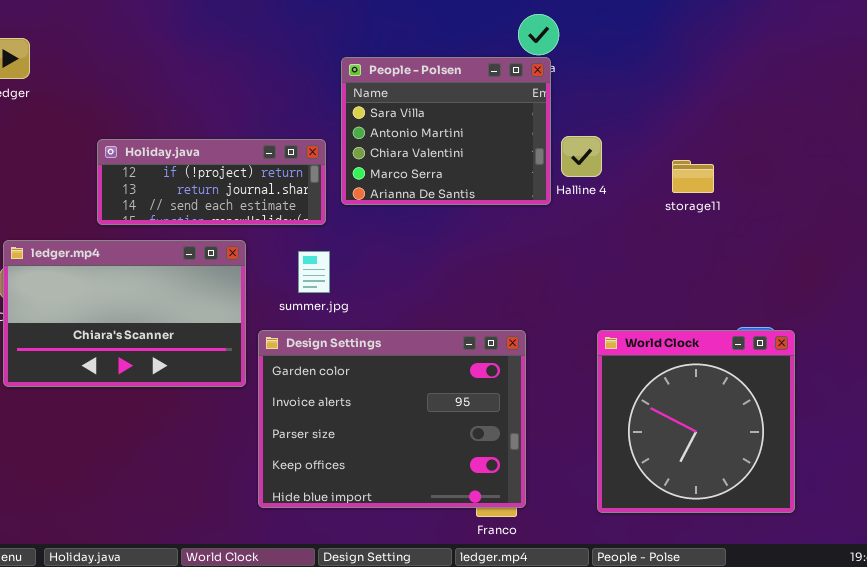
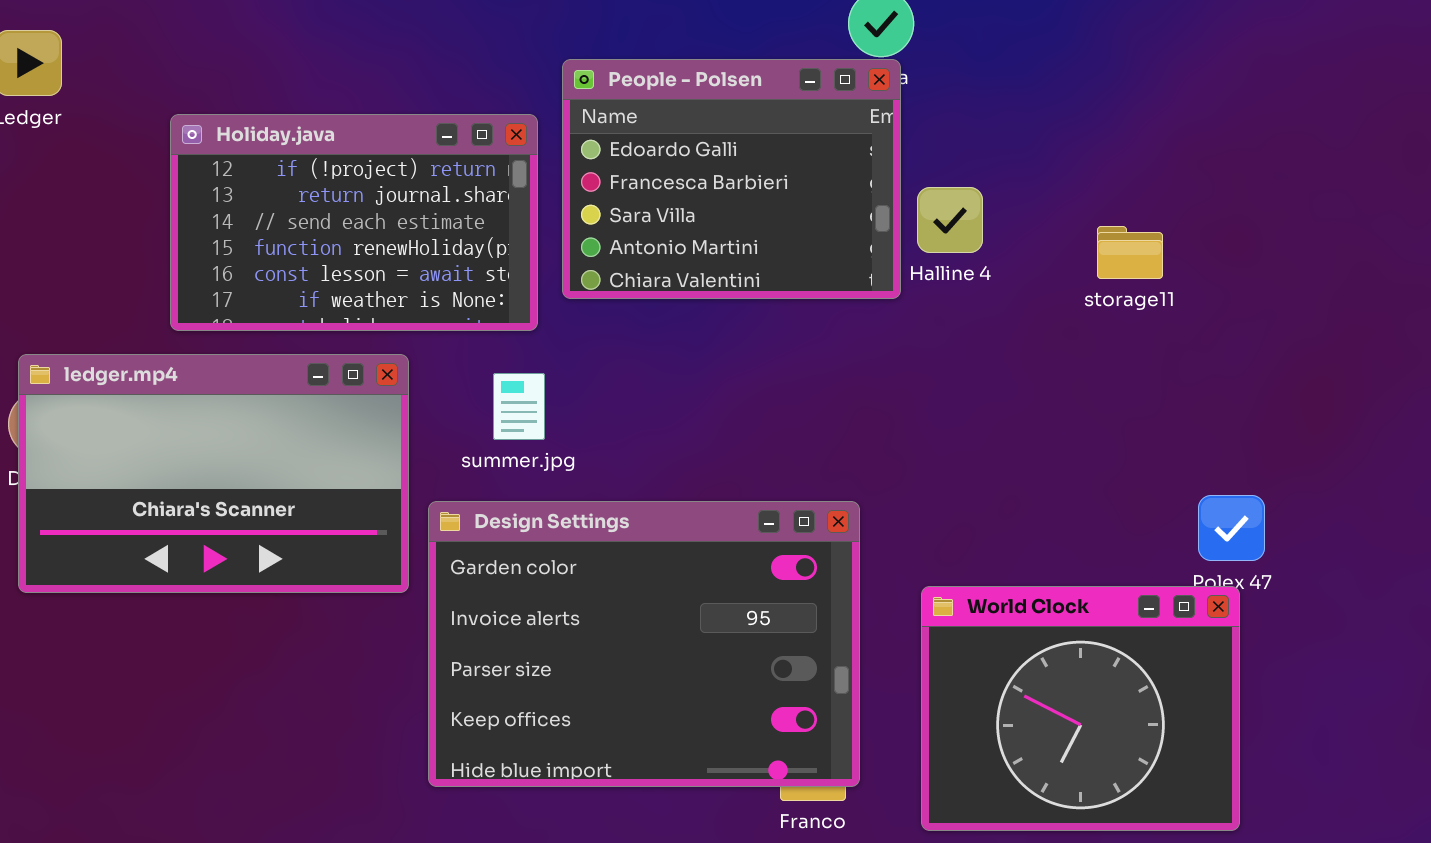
People - Polsen: [341,57,551,205] -> [562,59,901,299], scrolled up 2 rows
Holiday.java: [97,139,326,225] -> [170,114,538,331], resized
World Clock: [597,330,795,513] -> [921,586,1240,831], moved, resized

